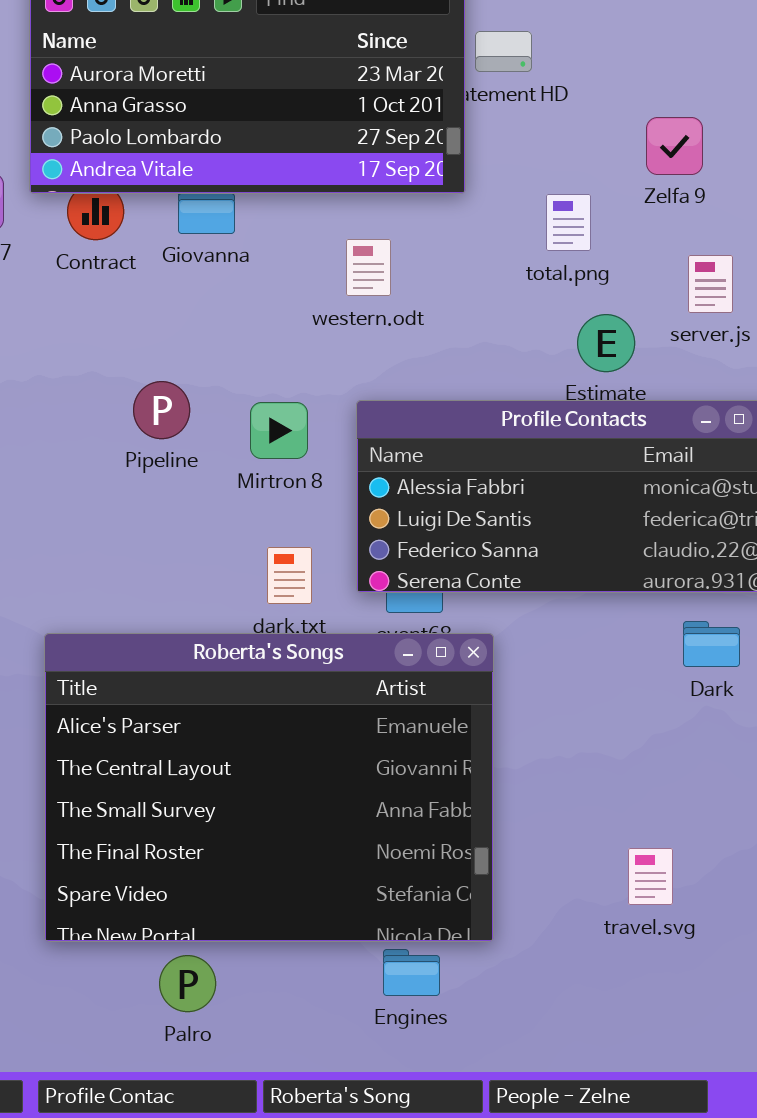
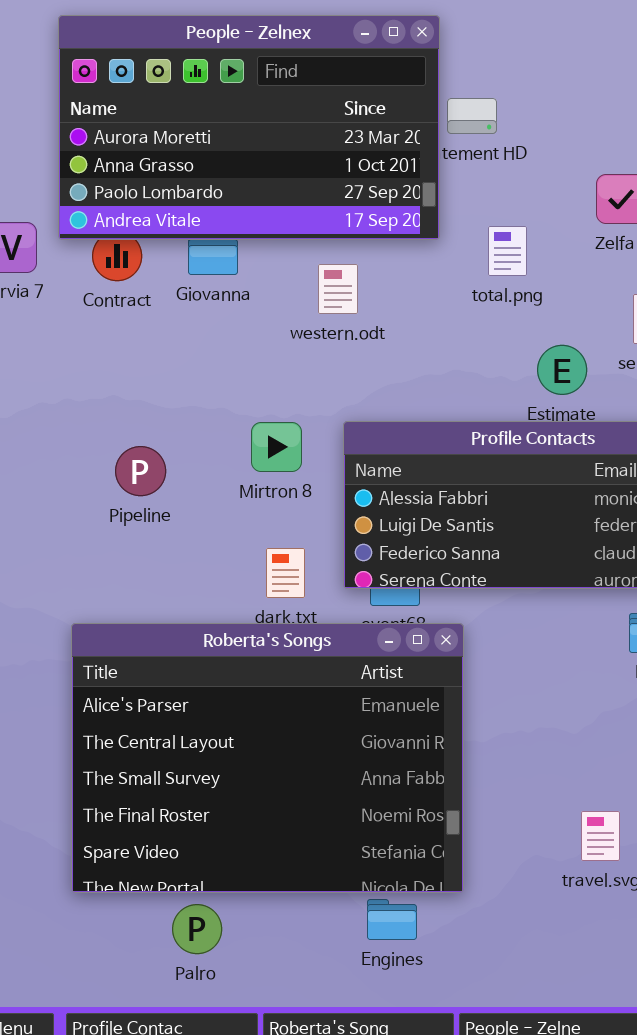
total.png: [546,194,591,251] -> [488,226,527,276], moved
western.odt: [346,239,391,296] -> [318,264,358,314], moved
Pipeline: [133,381,190,439] -> [115,446,166,496], moved

